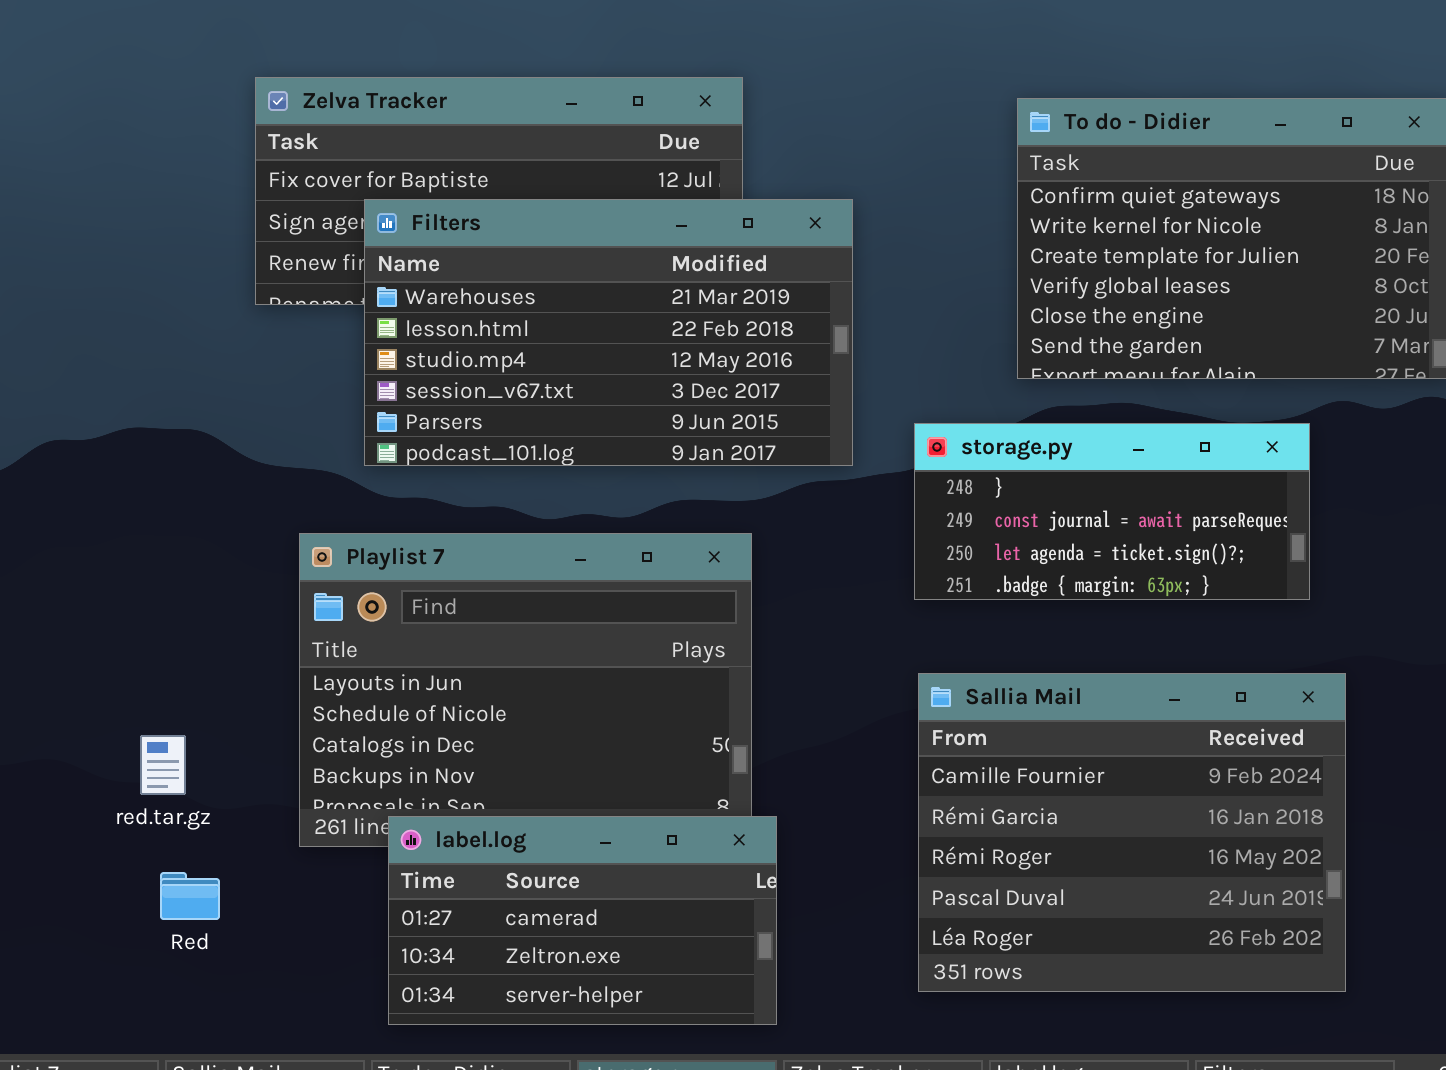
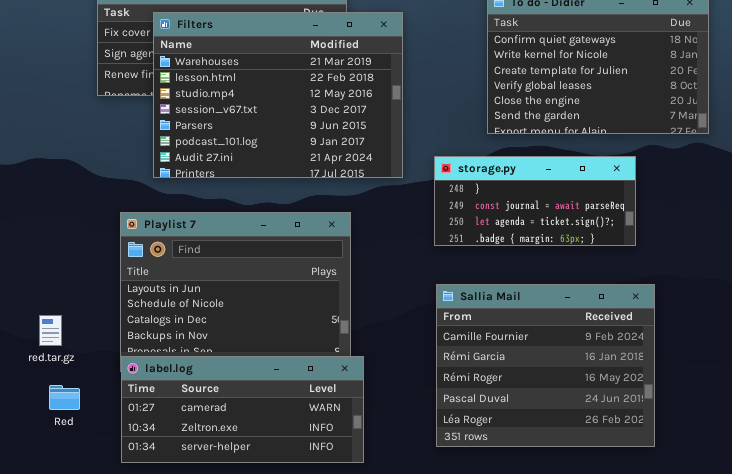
Filters: [364,199,853,466] -> [153,12,403,178], resized
label.log: [388,816,777,1025] -> [121,356,364,463], resized

